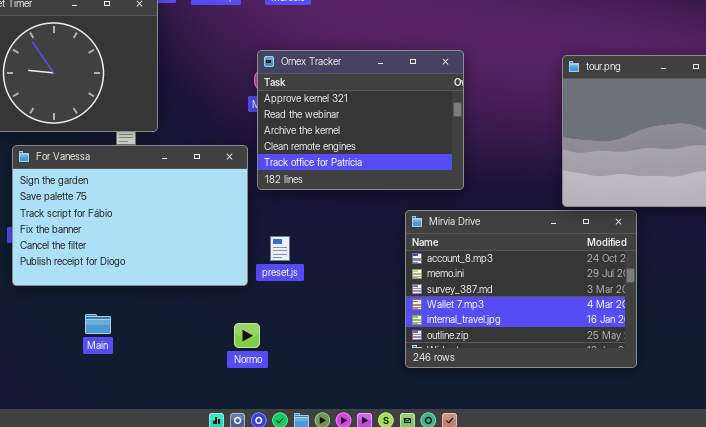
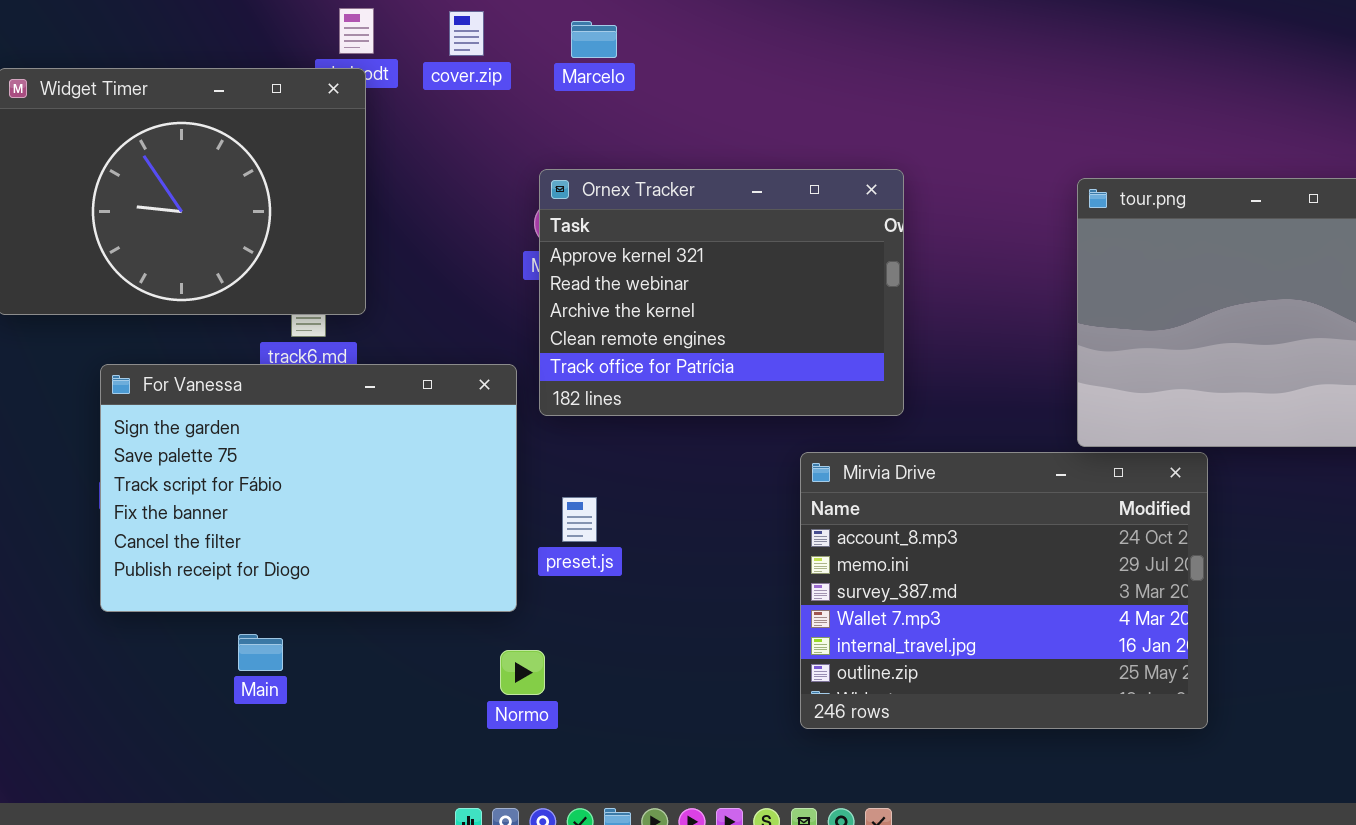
For Vanessa: [12,145,248,286] -> [100,364,517,612], moved

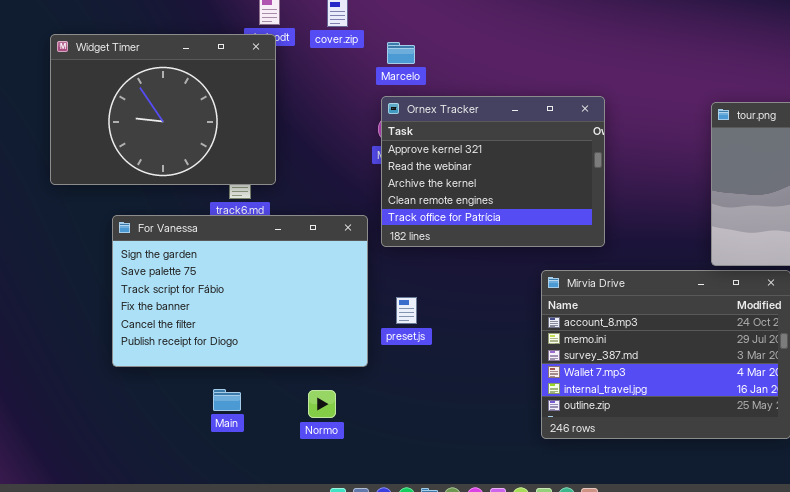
Marcelo: [571,21,617,58] -> [387,42,415,64], moved
Main: [238,634,283,671] -> [213,389,241,411], moved
Normo: [500,650,545,695] -> [308,390,336,418], moved

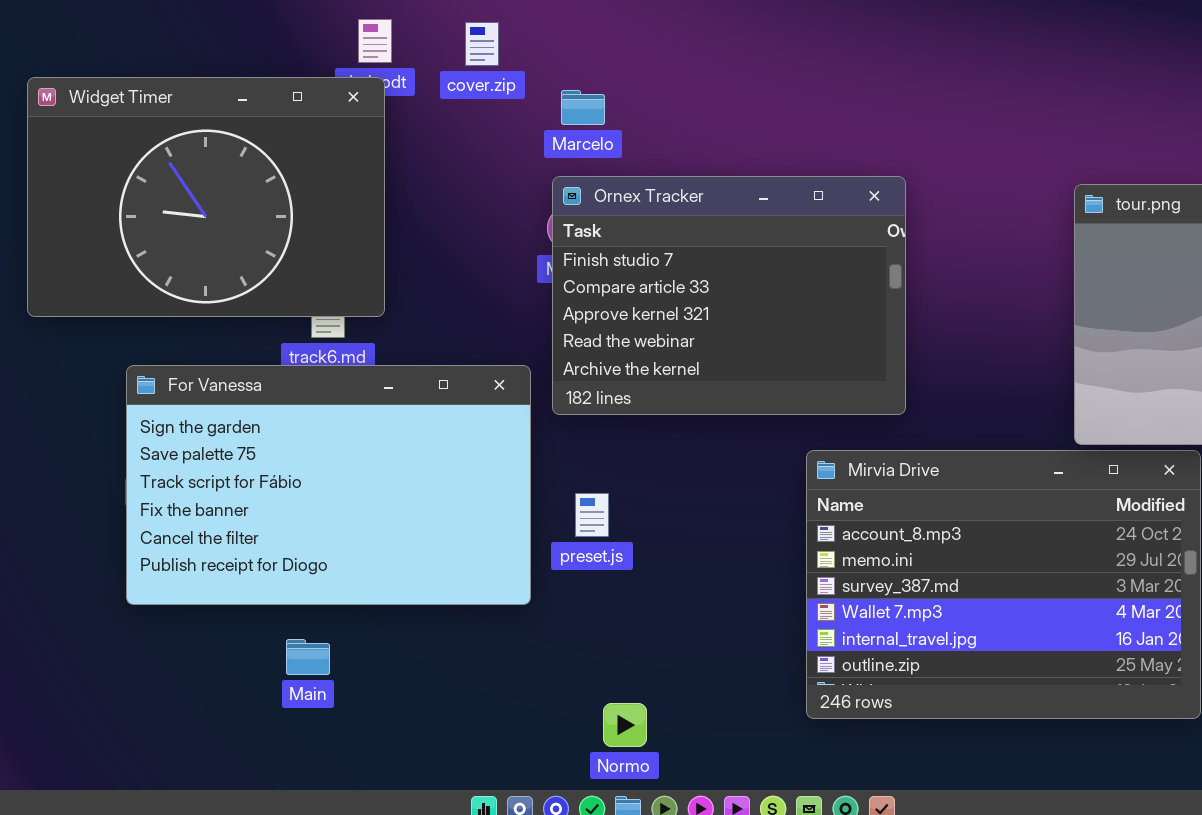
Ornex Tracker: [381,96,605,247] -> [552,176,906,415], scrolled up 2 rows
Normo: [308,390,336,418] -> [603,703,647,747], moved

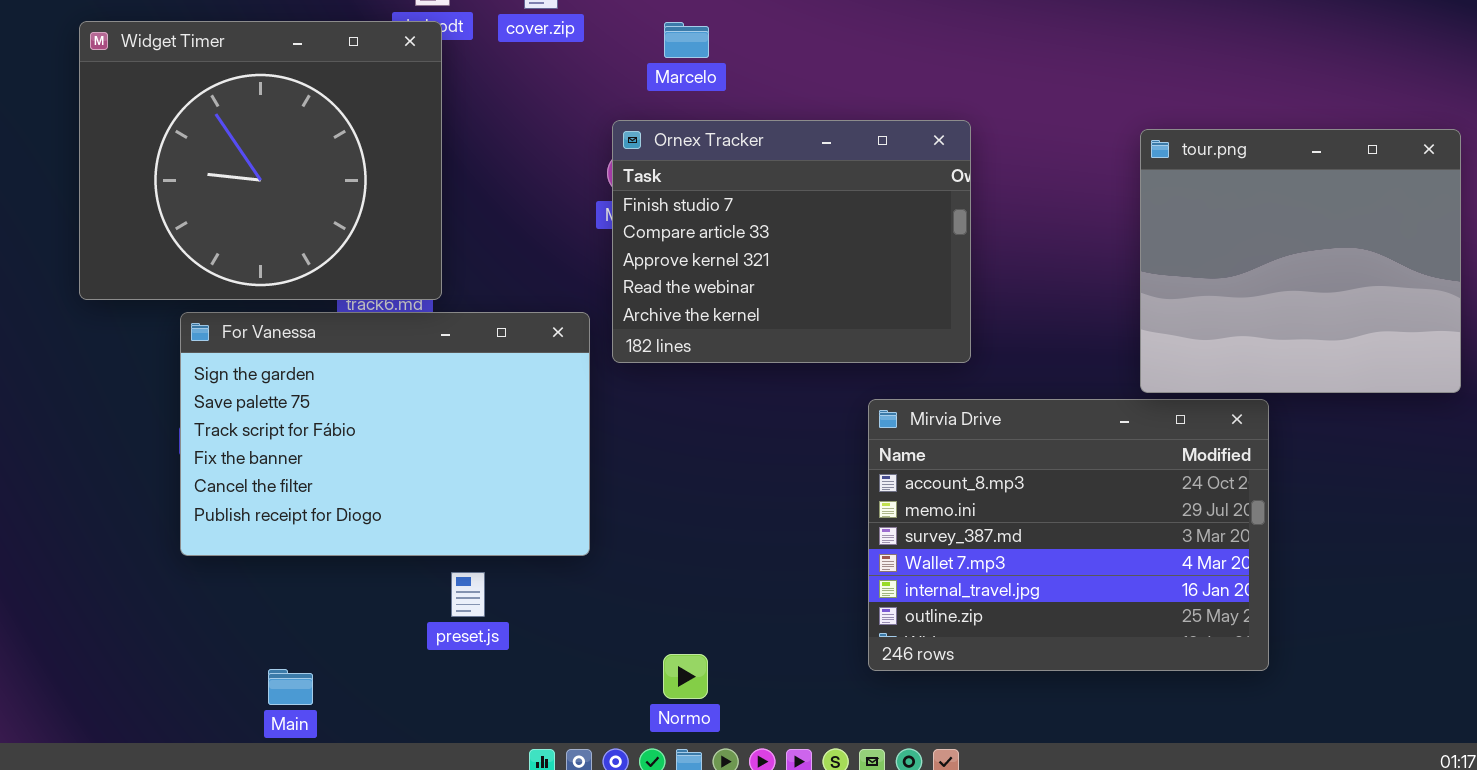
Widget Timer: [27,77,385,317] -> [79,21,442,300], resized
Marcelo: [561,90,605,125] -> [664,22,709,58], moved
preset.js: [575,493,609,537] -> [451,572,485,617], moved
Main: [286,639,330,675] -> [268,669,313,705], moved

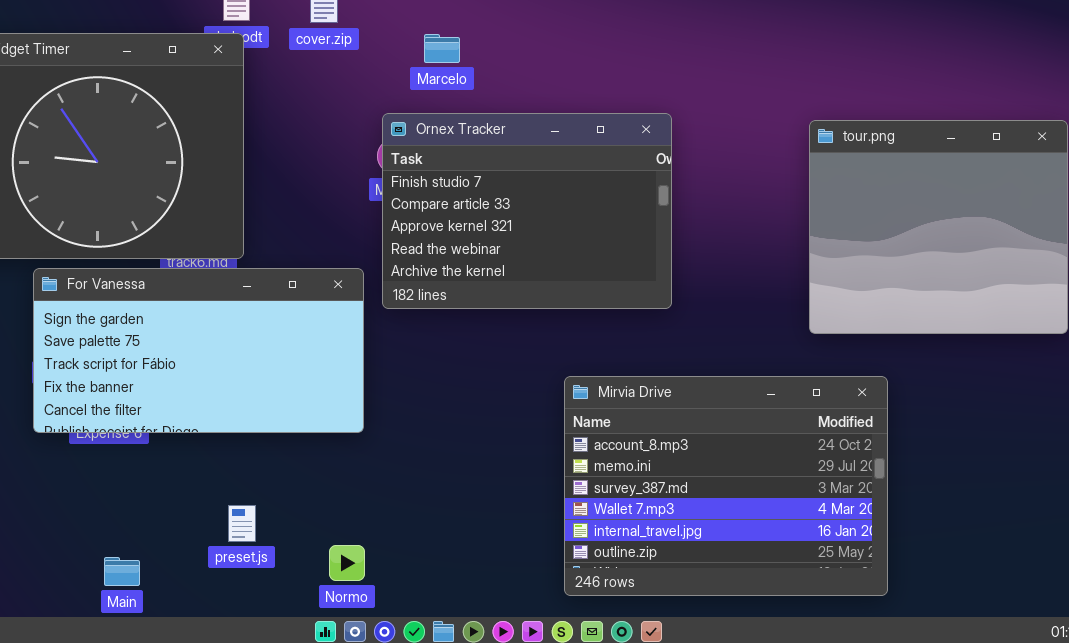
For Vanessa: [180,312,590,556] -> [33,268,364,433], resized
Mirvia Drive: [868,399,1269,671] -> [564,376,888,596], moved
preset.js: [451,572,485,617] -> [228,505,256,542], moved
Normo: [663,654,708,699] -> [329,545,365,581], moved

